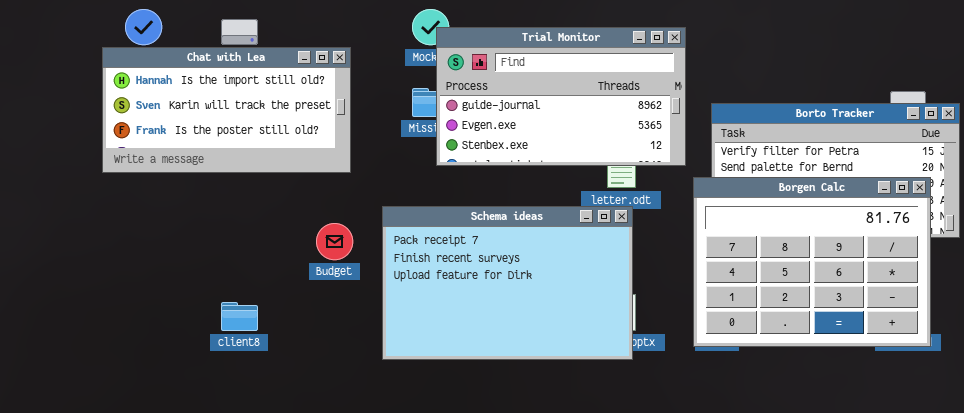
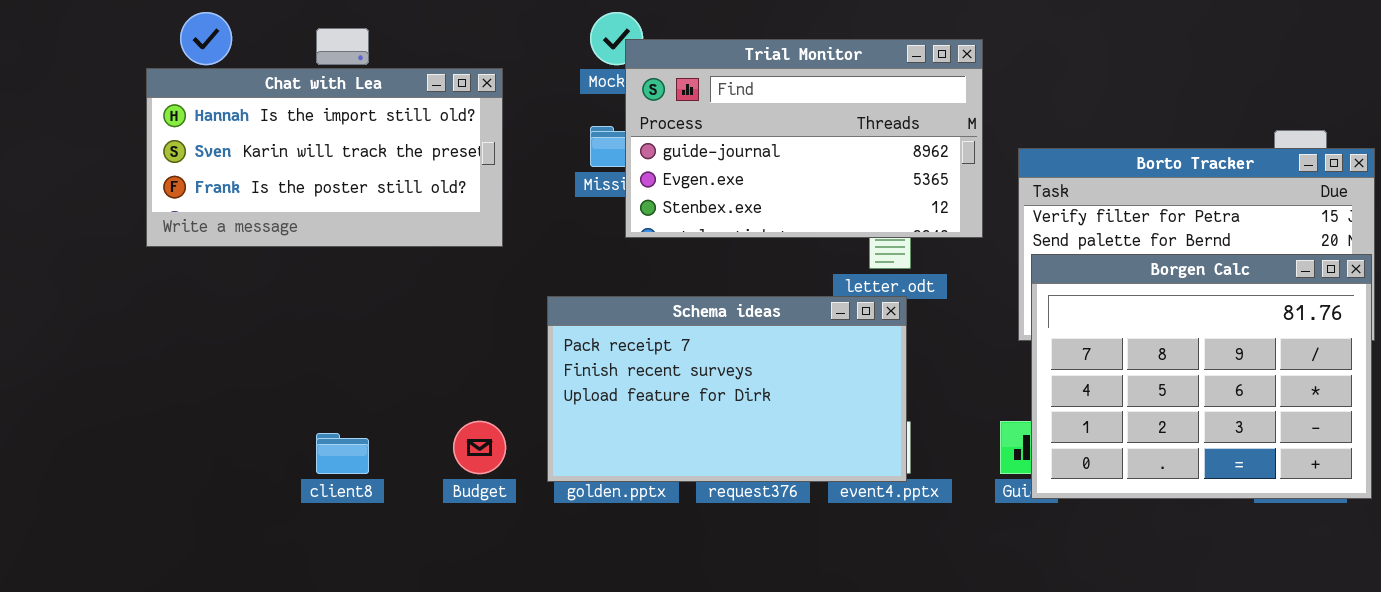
Borgen Calc: [693,177,931,347] -> [1031,254,1372,499], moved
Schema ideas: [382,206,633,360] -> [547,296,907,482], resized
Budget: [316,223,353,260] -> [453,421,506,474], moved

